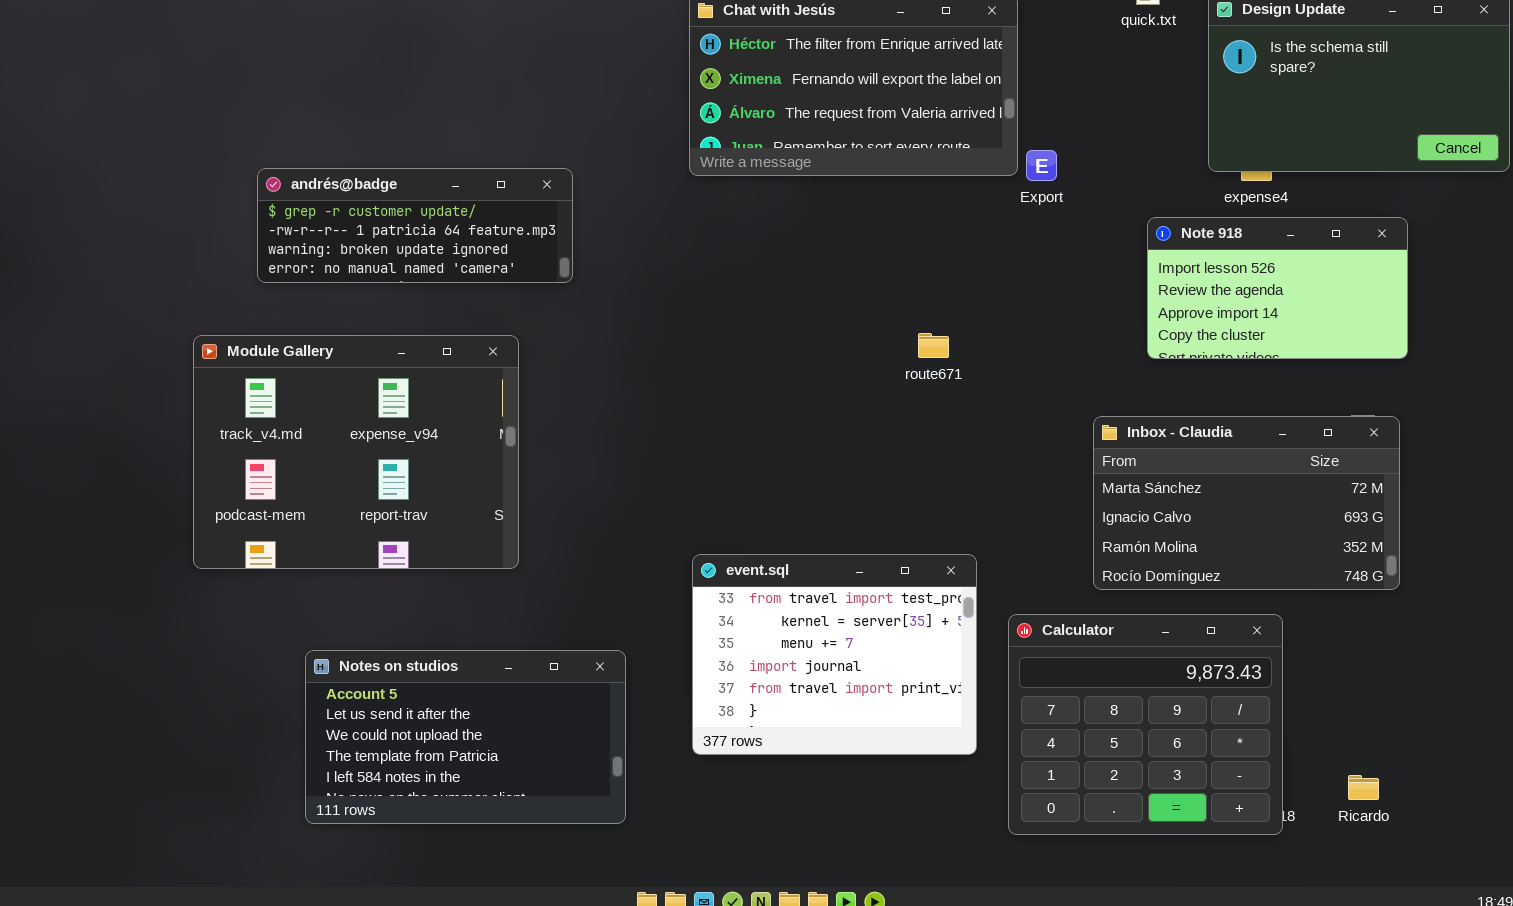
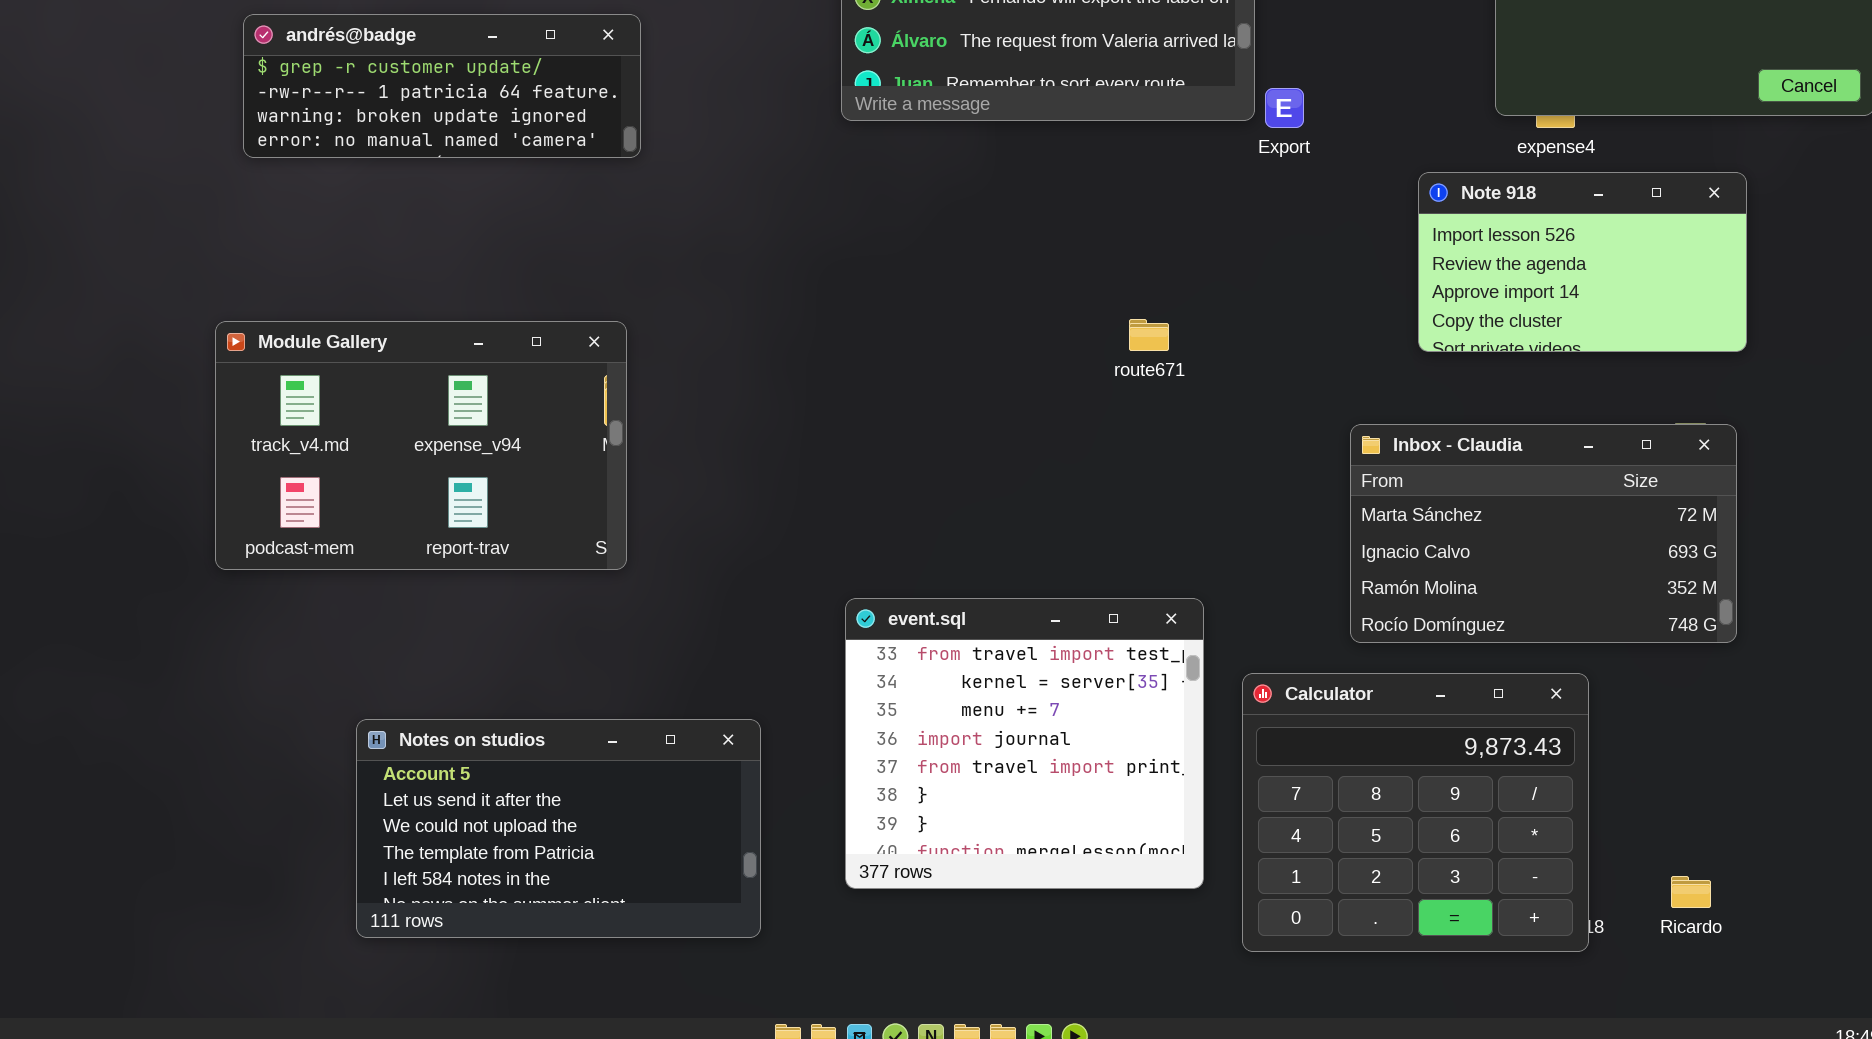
andrés@badge: [257,168,573,283] -> [243,14,641,158], moved
Module Gallery: [193,335,519,569] -> [215,321,627,570], resized
event.sql: [692,554,977,755] -> [845,598,1204,889], resized

